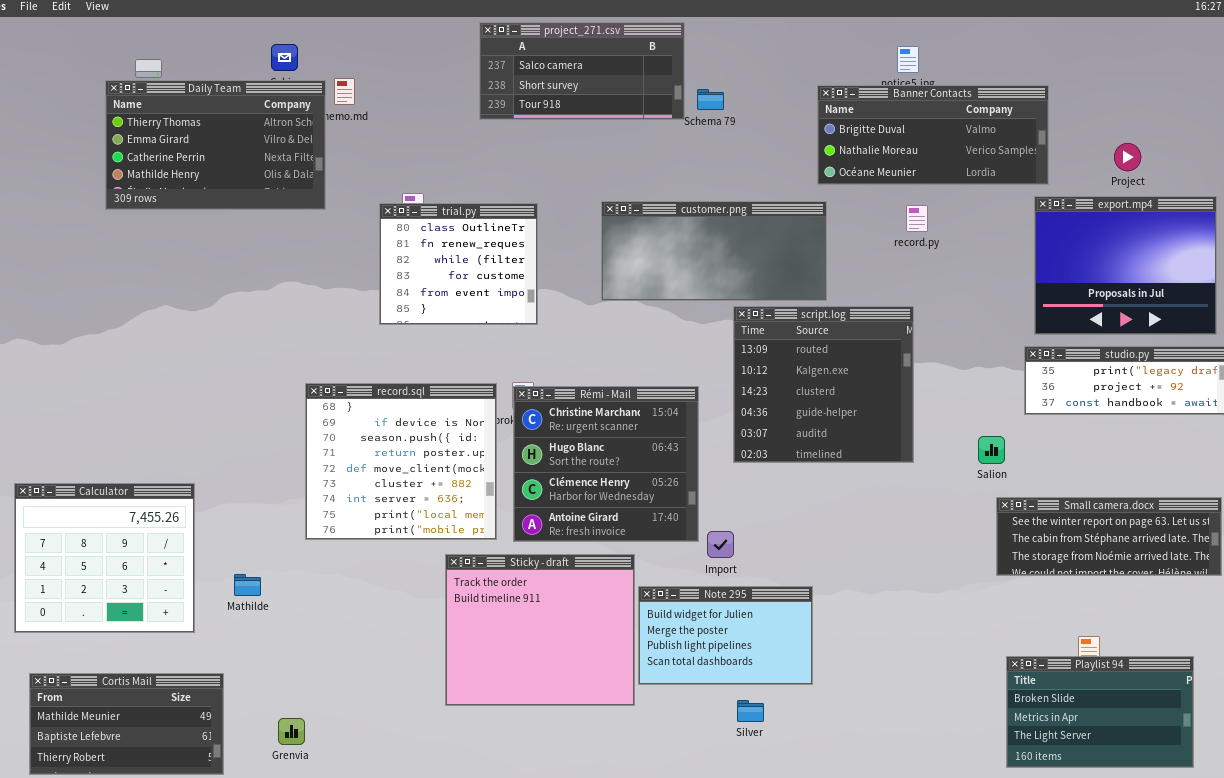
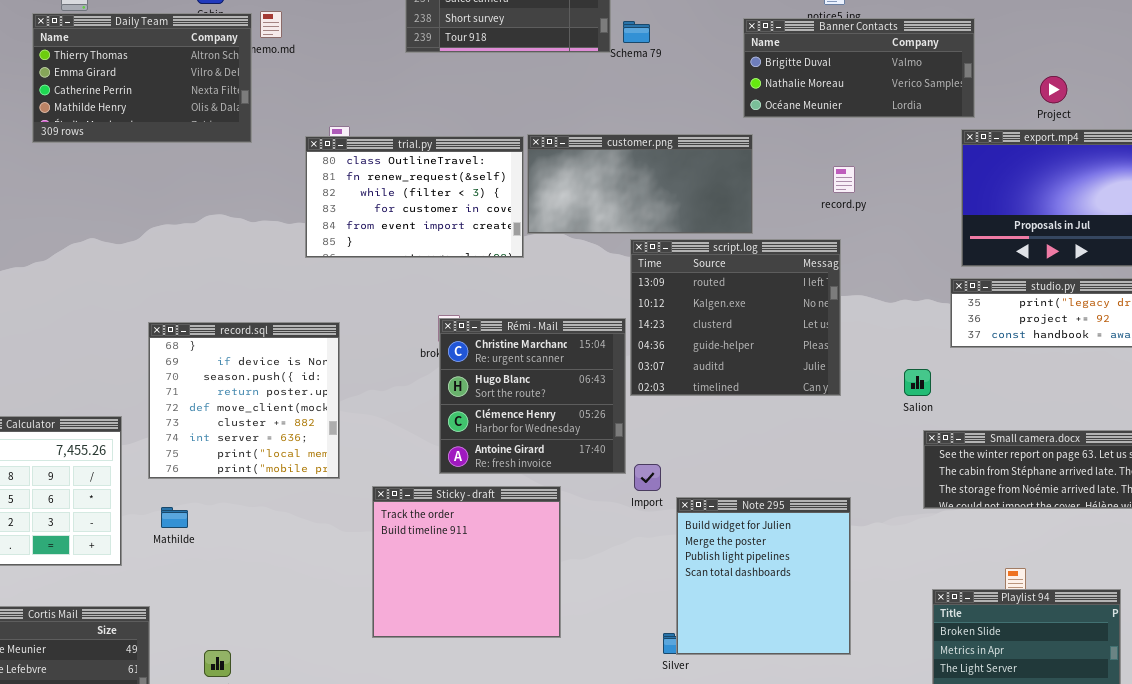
trial.py: [379,203,538,325] -> [305,136,524,258], resized
record.py: [906,205,928,232] -> [833,166,855,193], moved
script.log: [733,306,914,463] -> [630,239,841,396], resized
record.sql: [305,383,497,540] -> [148,322,340,479], moved
Note 295: [638,586,813,685] -> [676,497,851,655], moved, resized

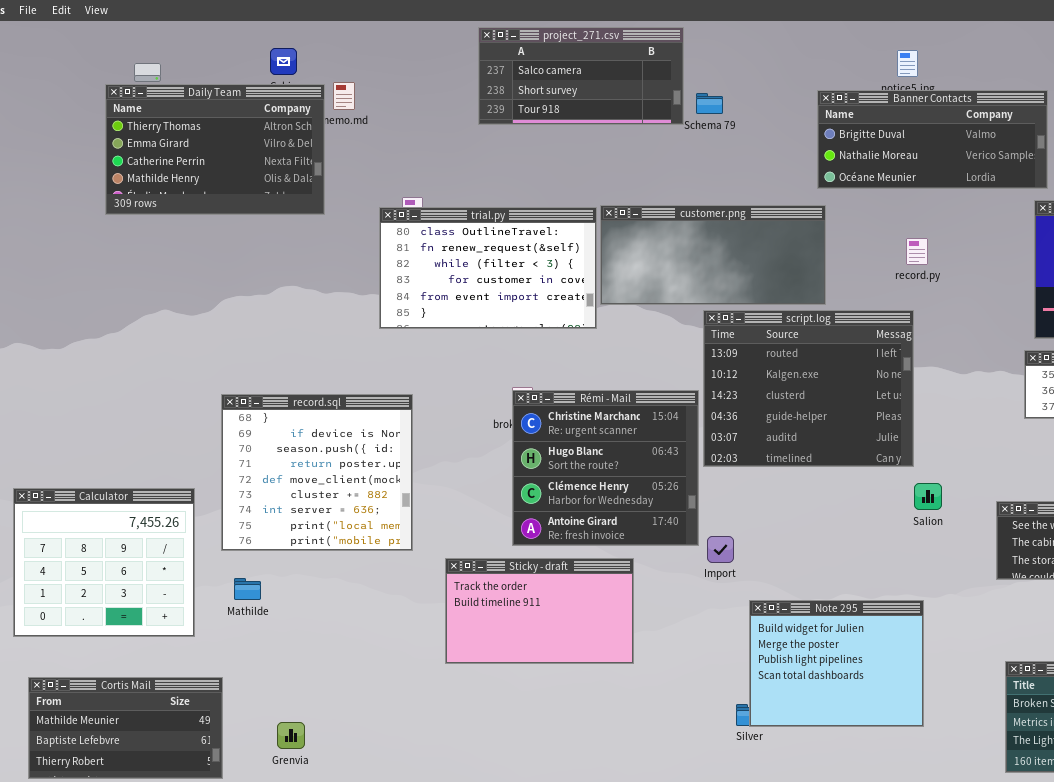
Salion: [904,369,931,396] -> [914,483,942,510], moved
Sticky - draft: [372,486,561,638] -> [445,558,634,664], resized
Note 295: [676,497,851,655] -> [749,600,924,727], resized

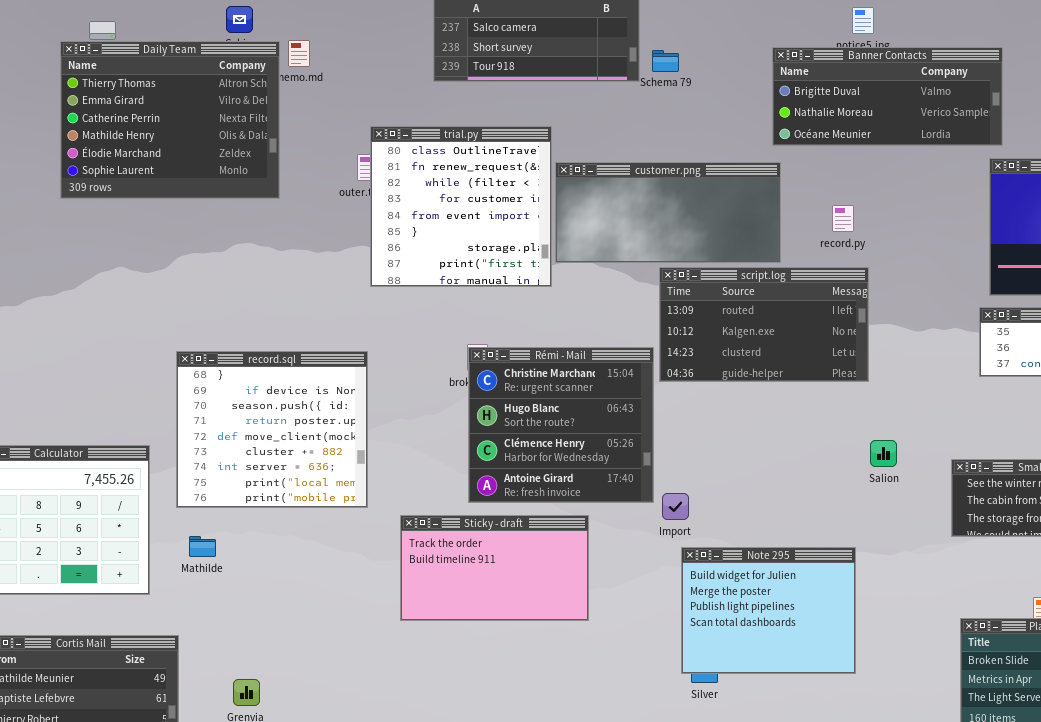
Daily Team: [105,84,325,215] -> [60,41,280,199], resized
trial.py: [379,207,597,329] -> [370,126,552,287], resized
record.py: [906,238,928,265] -> [832,205,854,232], moved
script.log: [703,310,914,467] -> [659,267,869,382], resized
Note 295: [749,600,924,727] -> [681,547,856,674], moved

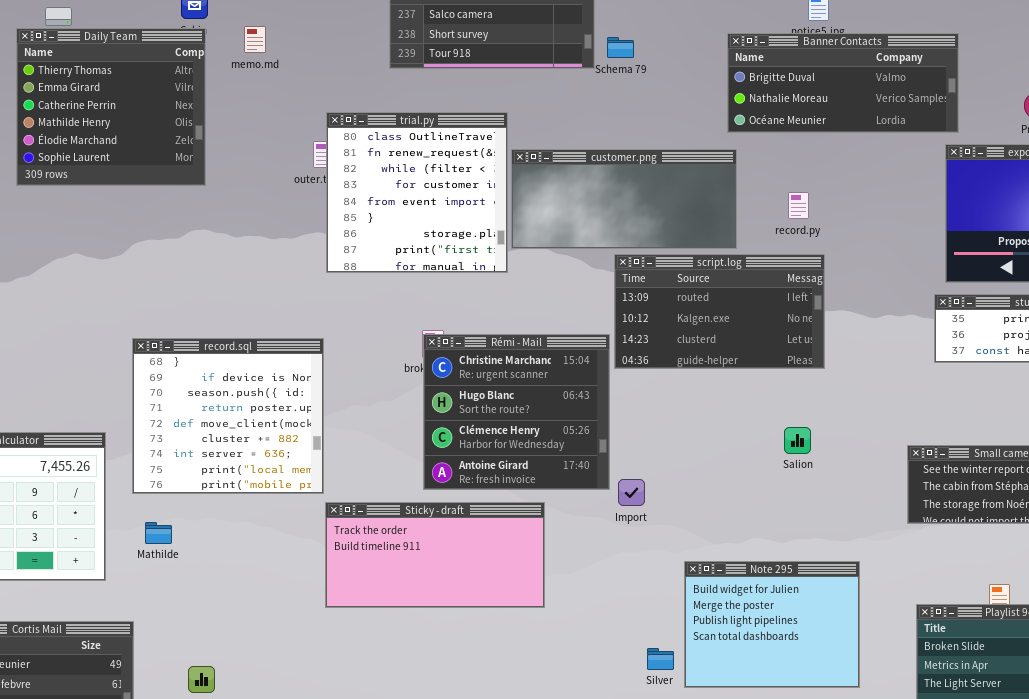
Daily Team: [60,41,280,199] -> [16,28,206,186], resized
Salion: [870,440,897,467] -> [784,427,811,454], moved
Sticky - draft: [400,515,589,621] -> [325,502,545,608], resized
Note 295: [681,547,856,674] -> [684,561,860,688], moved

